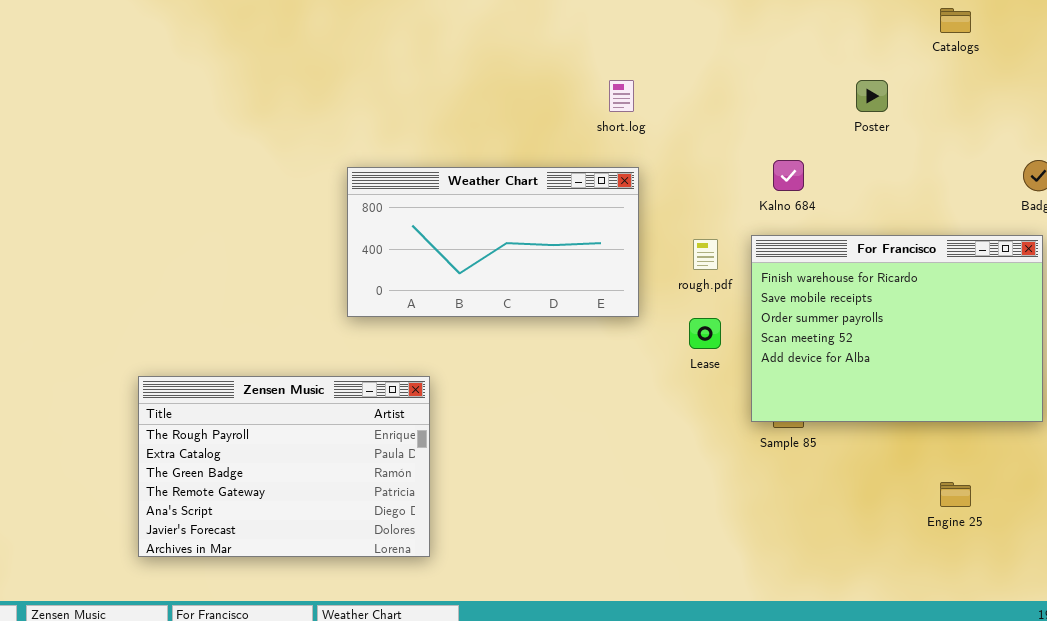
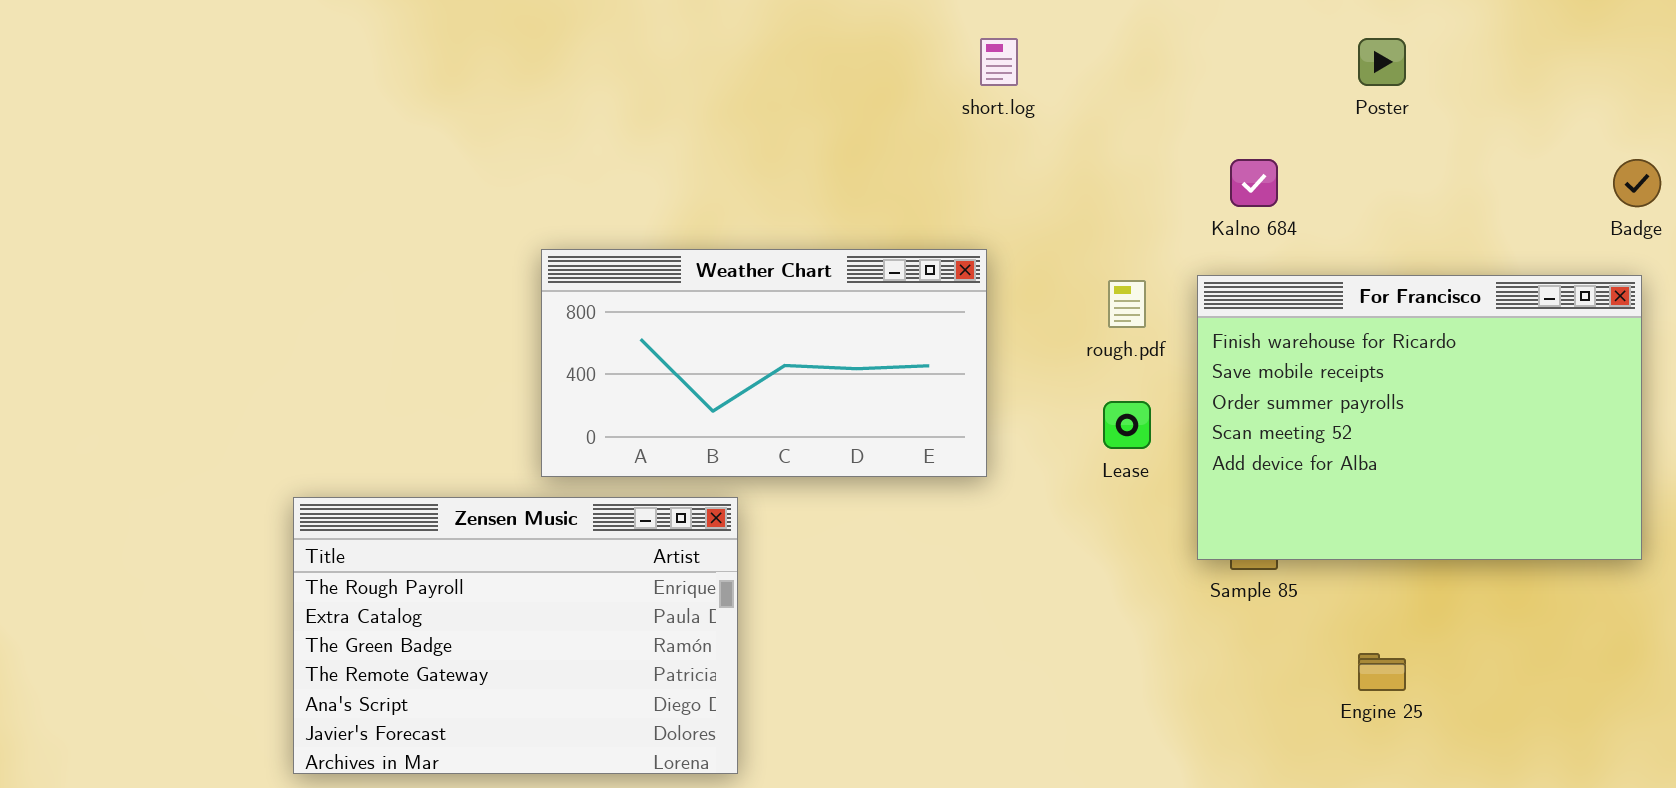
Weather Chart: [347,167,639,317] -> [541,249,987,477], moved
Zensen Music: [138,376,430,557] -> [293,497,738,774], moved
Engine 25: [940,482,971,507] -> [1358,653,1406,691], moved

